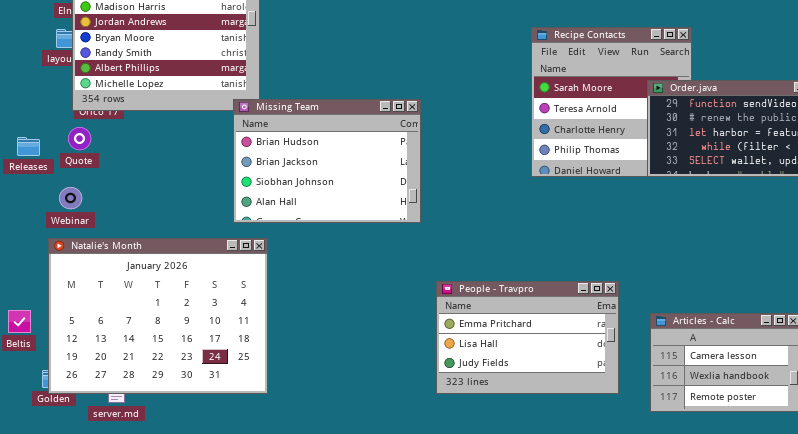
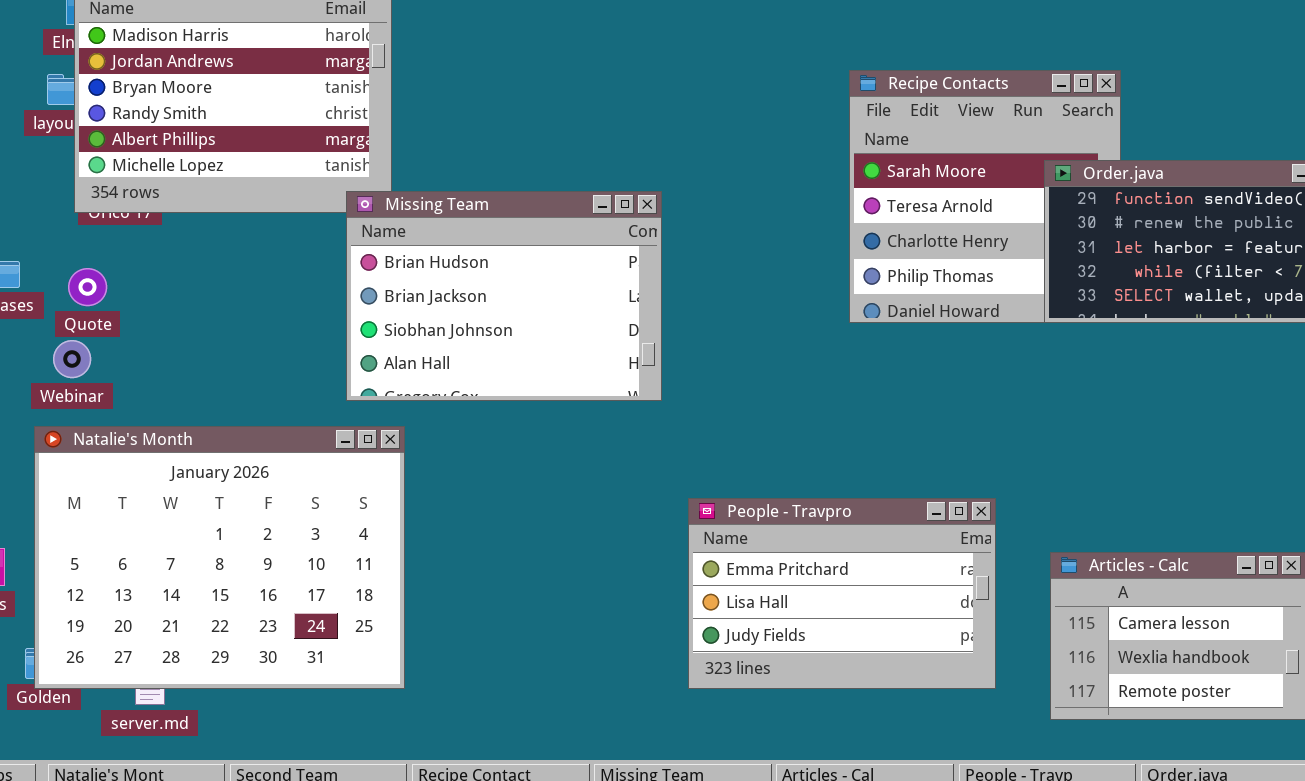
Quote: [68,127,91,150] -> [68,268,107,306], moved

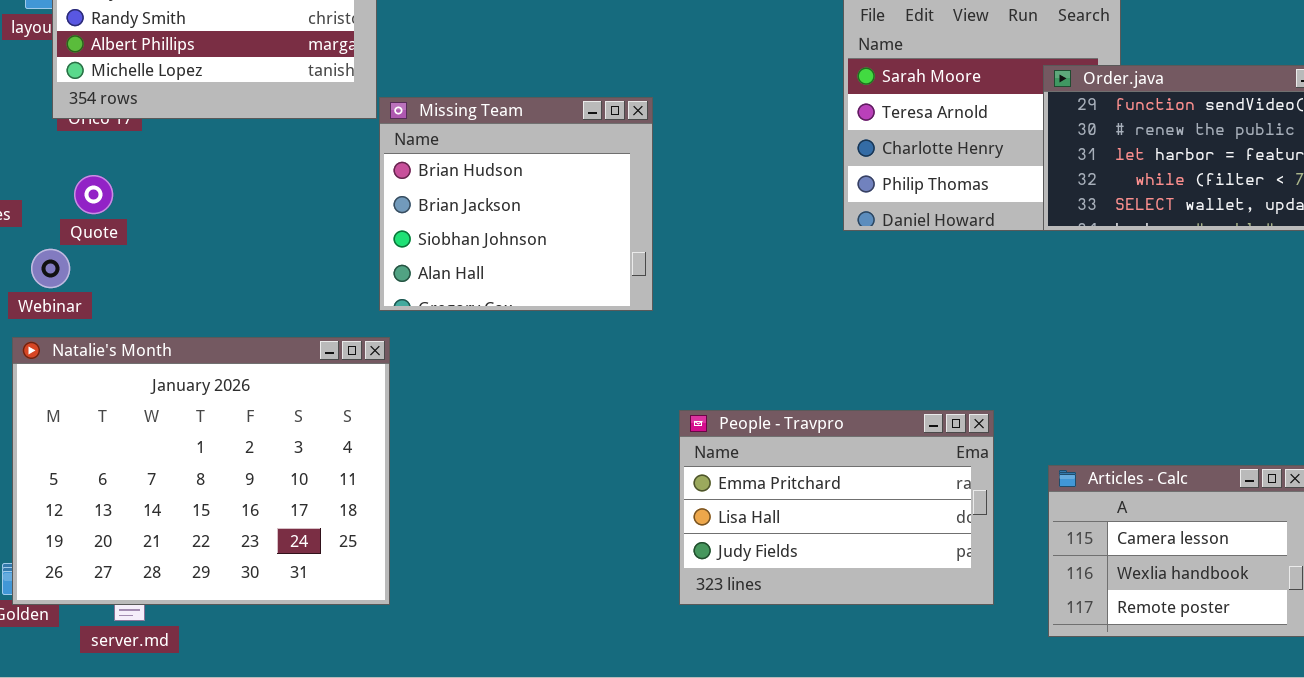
Missing Team: [346,191,662,401] -> [379,97,653,311], resized
Quote: [68,268,107,306] -> [74,175,113,214], moved

